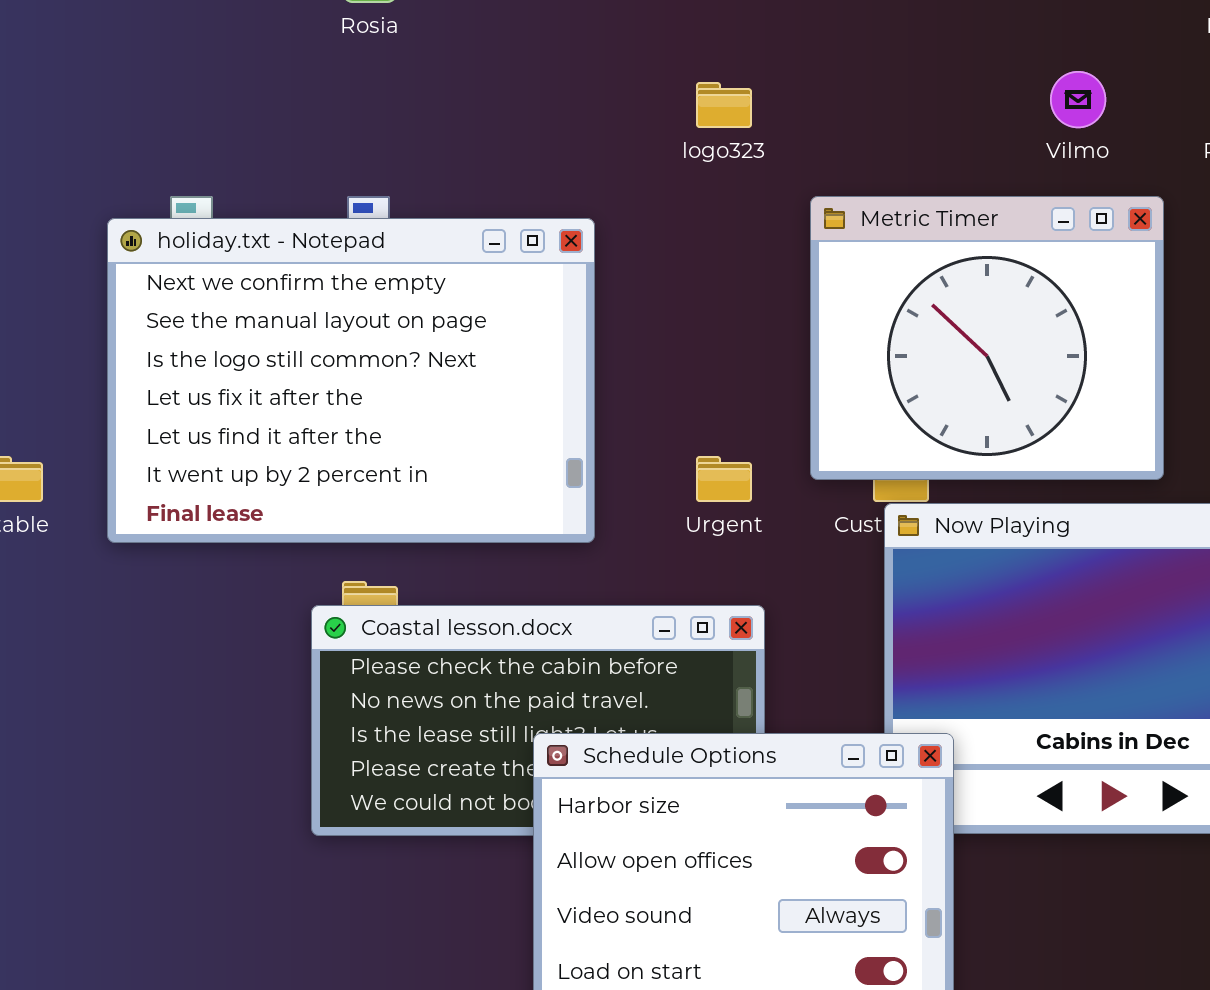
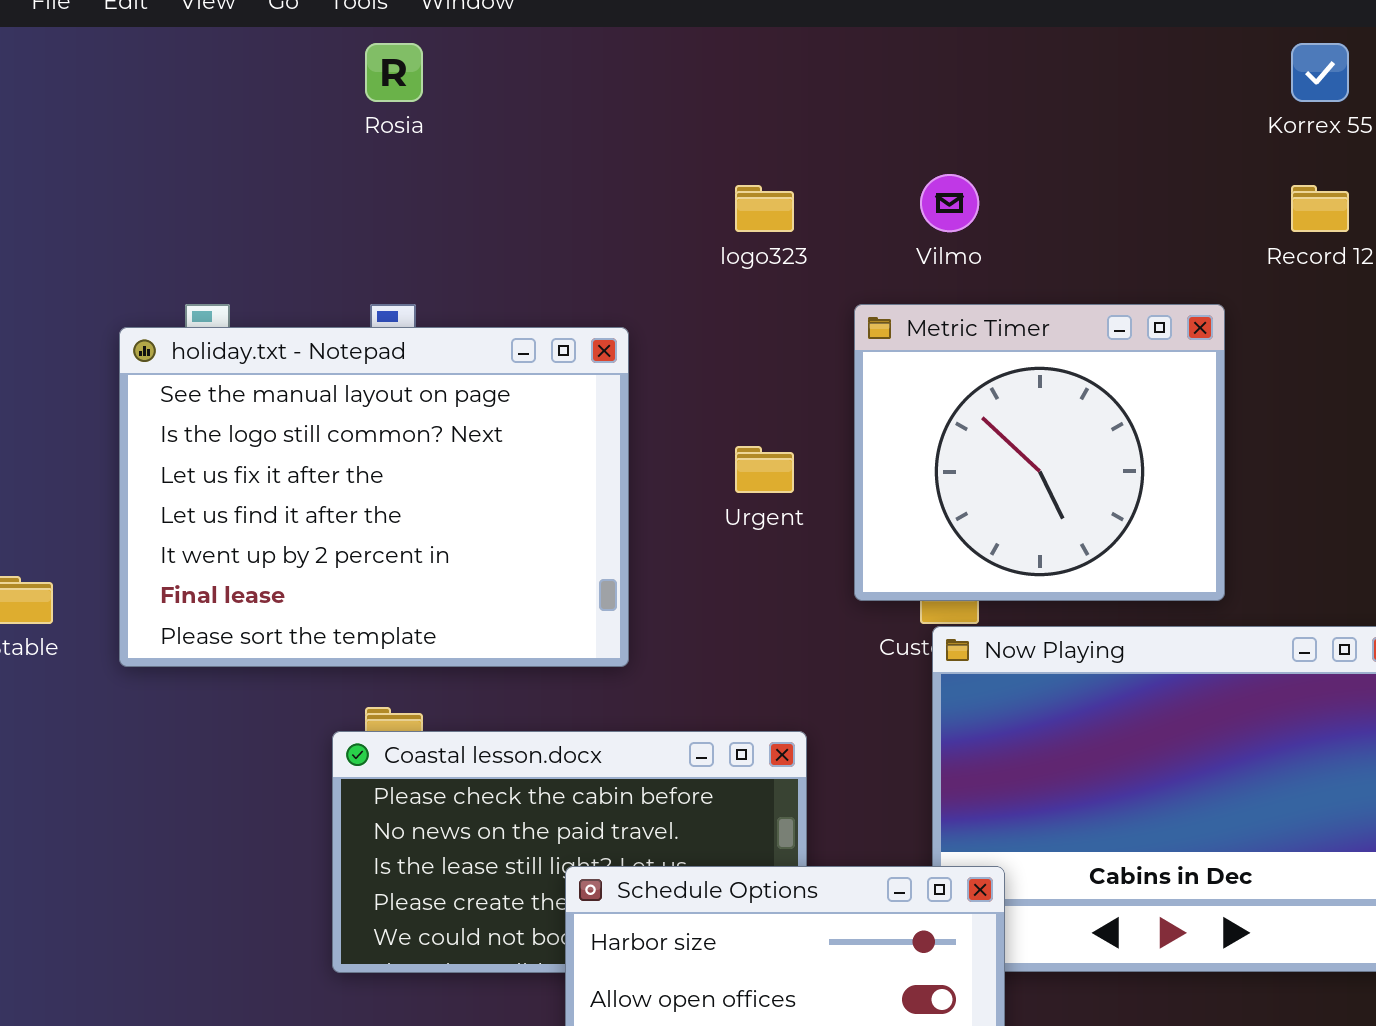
Vilmo: [1050,71,1106,128] -> [920,174,979,232], moved
holiday.txt - Notepad: [107,218,595,543] -> [119,327,629,667], scrolled down 1 row
Urgent: [696,456,752,502] -> [735,446,794,493], moved

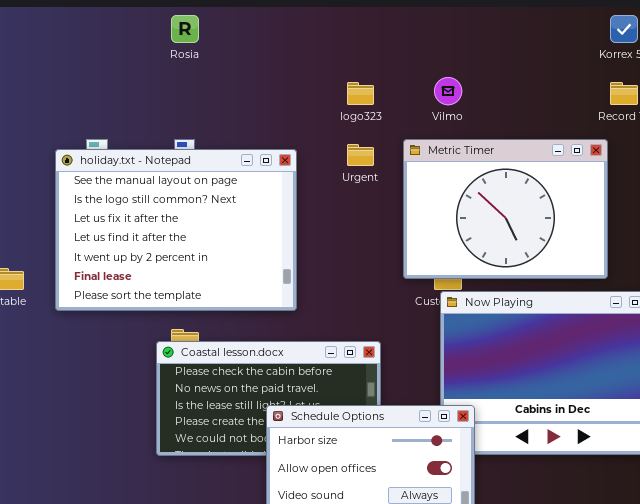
Metric Timer: [854,304,1225,601] -> [403,139,608,279], resized
Urgent: [735,446,794,493] -> [347,144,374,166], moved

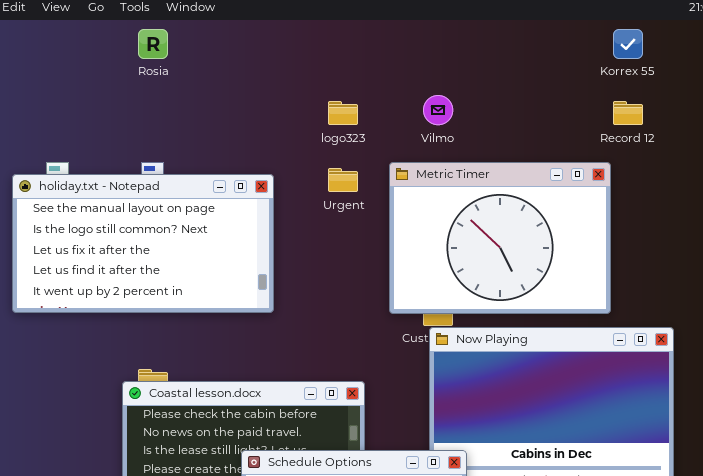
holiday.txt - Notepad: [55,149,297,311] -> [12,174,274,313], resized

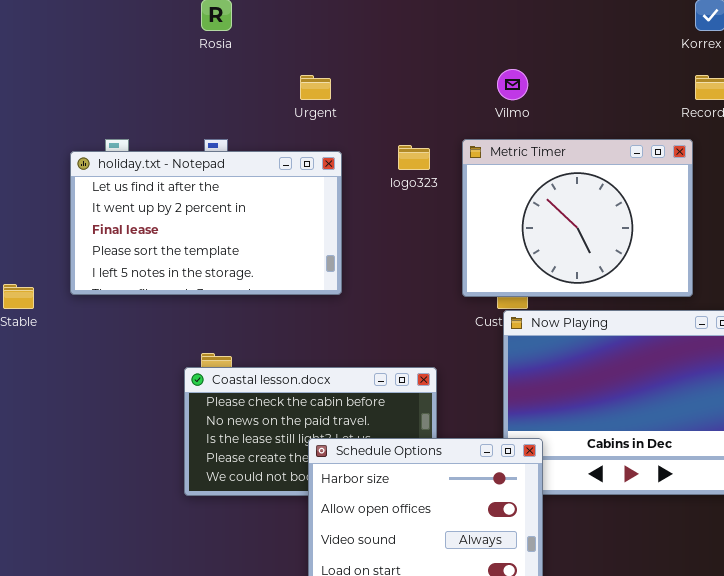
logo323: [328,101,358,125] -> [398,145,430,170], moved
Urgent: [328,168,358,192] -> [300,75,331,100], moved
holiday.txt - Notepad: [12,174,274,313] -> [70,151,342,295], scrolled down 3 rows

